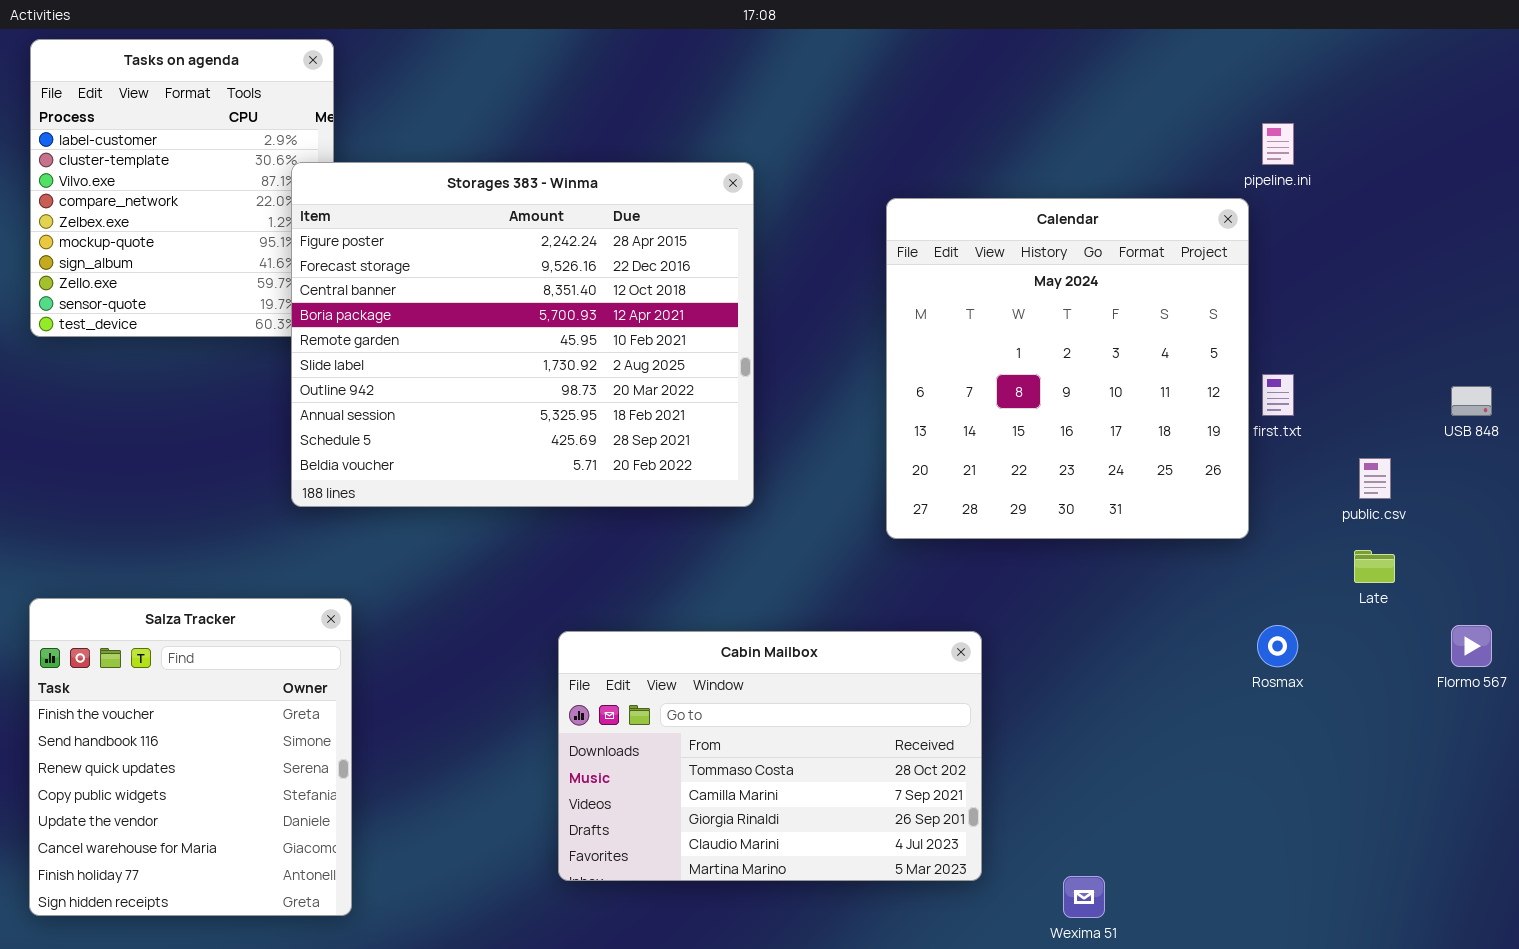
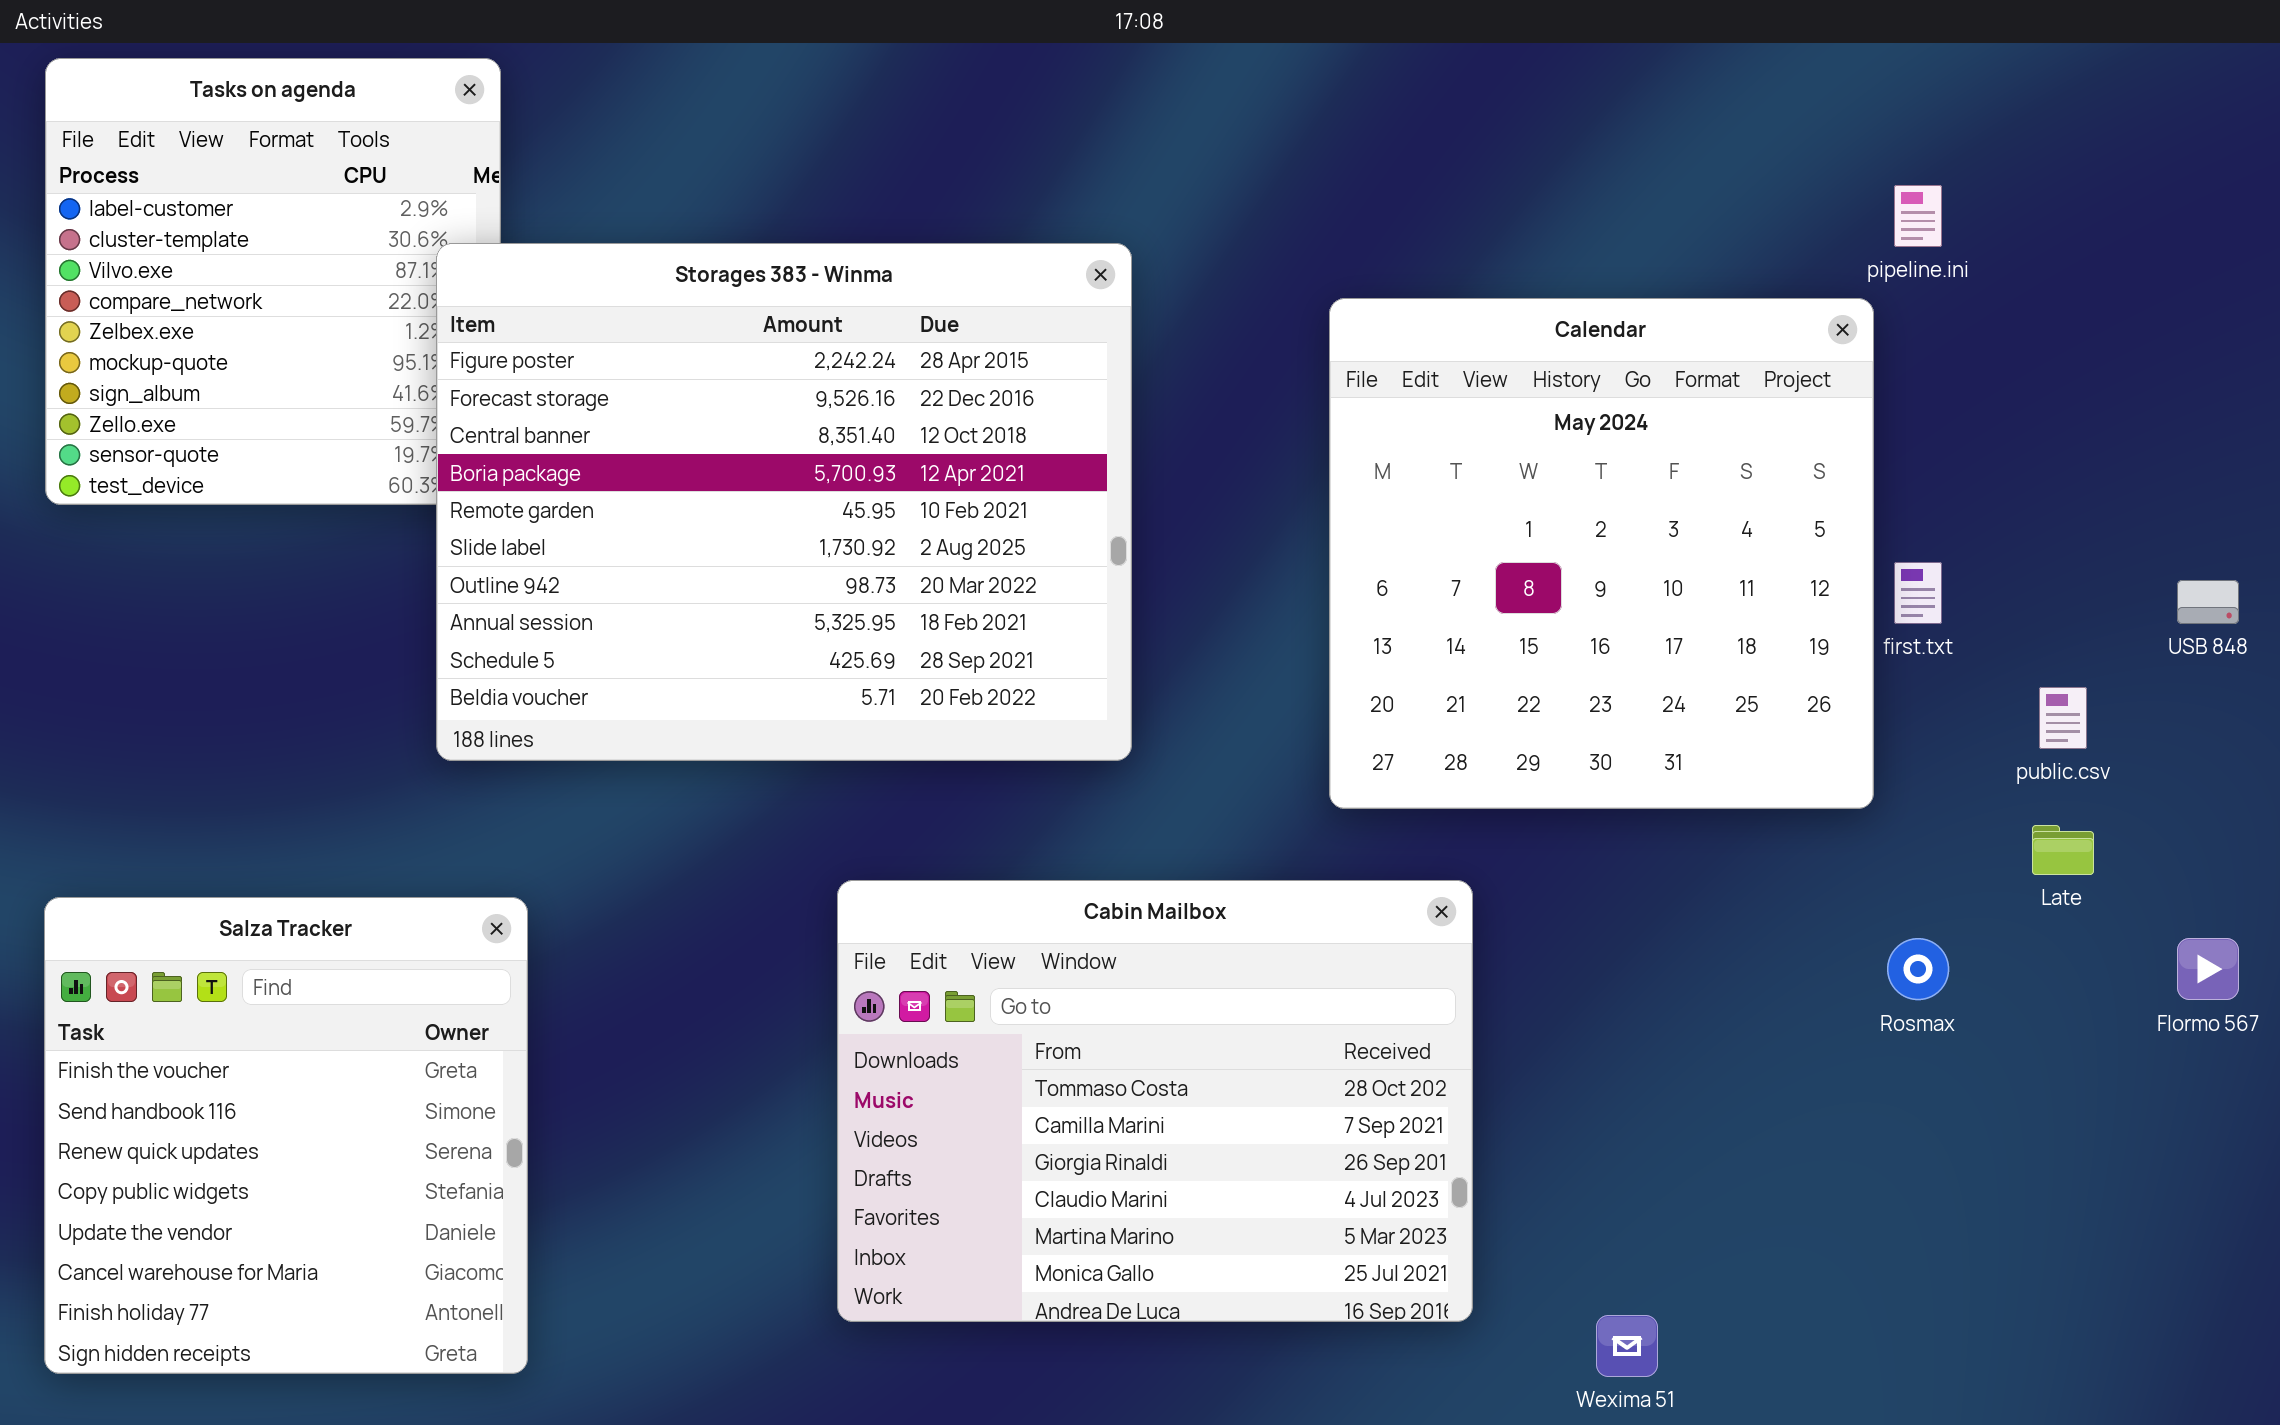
Cabin Mailbox: [558,631,982,881] -> [837,880,1473,1322], resized

